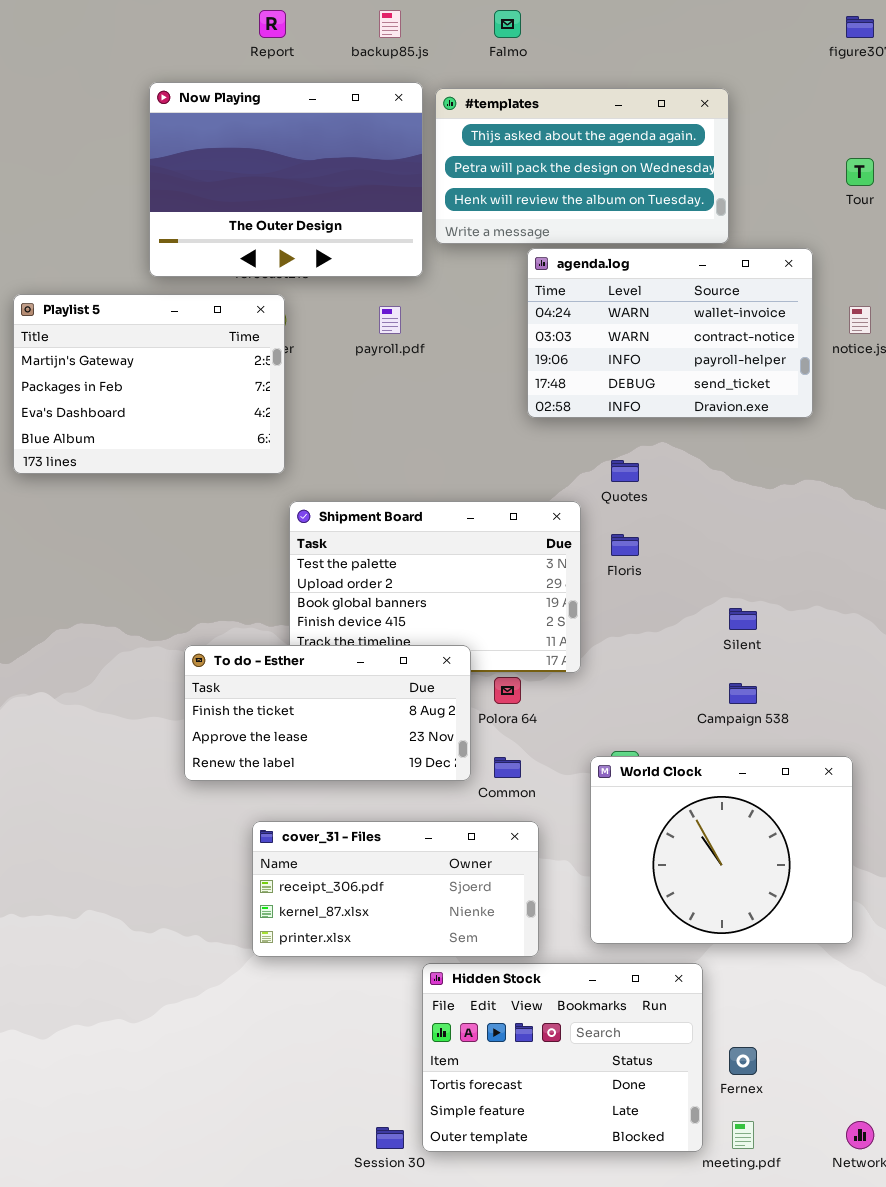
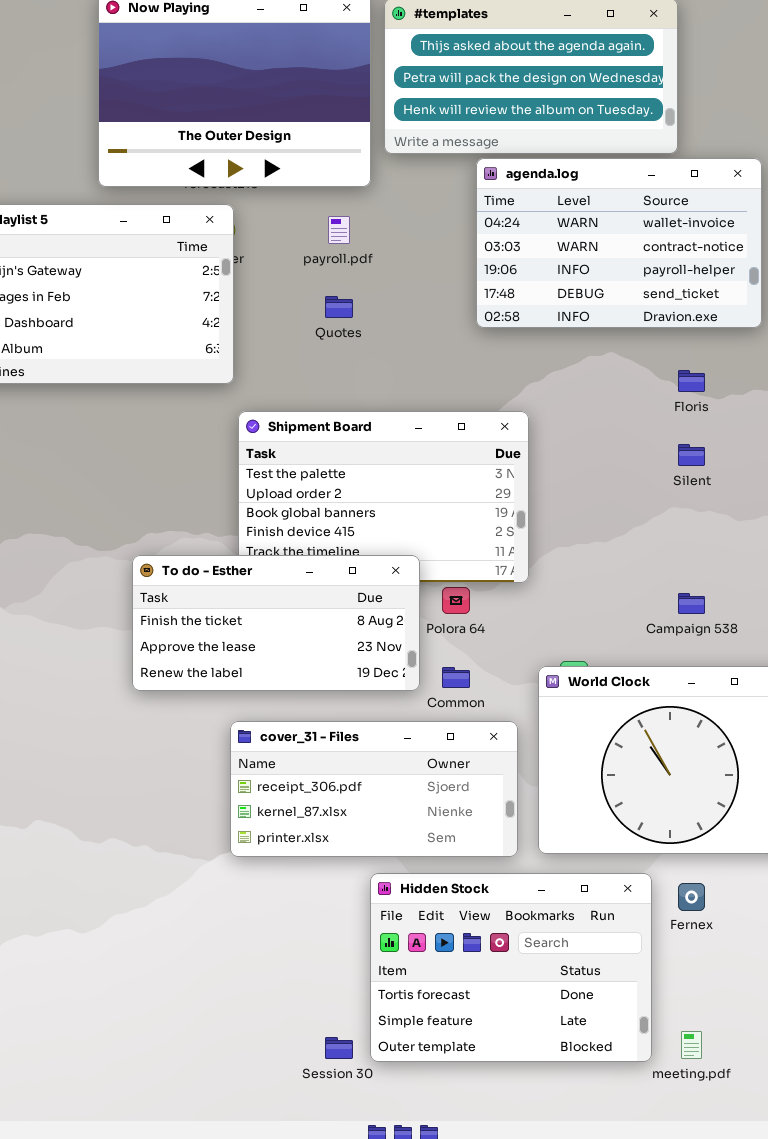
Quotes: [611,460,639,482] -> [325,296,353,318], moved
Floris: [611,534,639,556] -> [678,370,705,392], moved
Silent: [729,608,757,630] -> [678,444,705,466], moved
cover_31 - Files: [252,821,539,957] -> [230,721,518,857], moved
Fernex: [729,1047,757,1075] -> [678,883,705,911], moved

